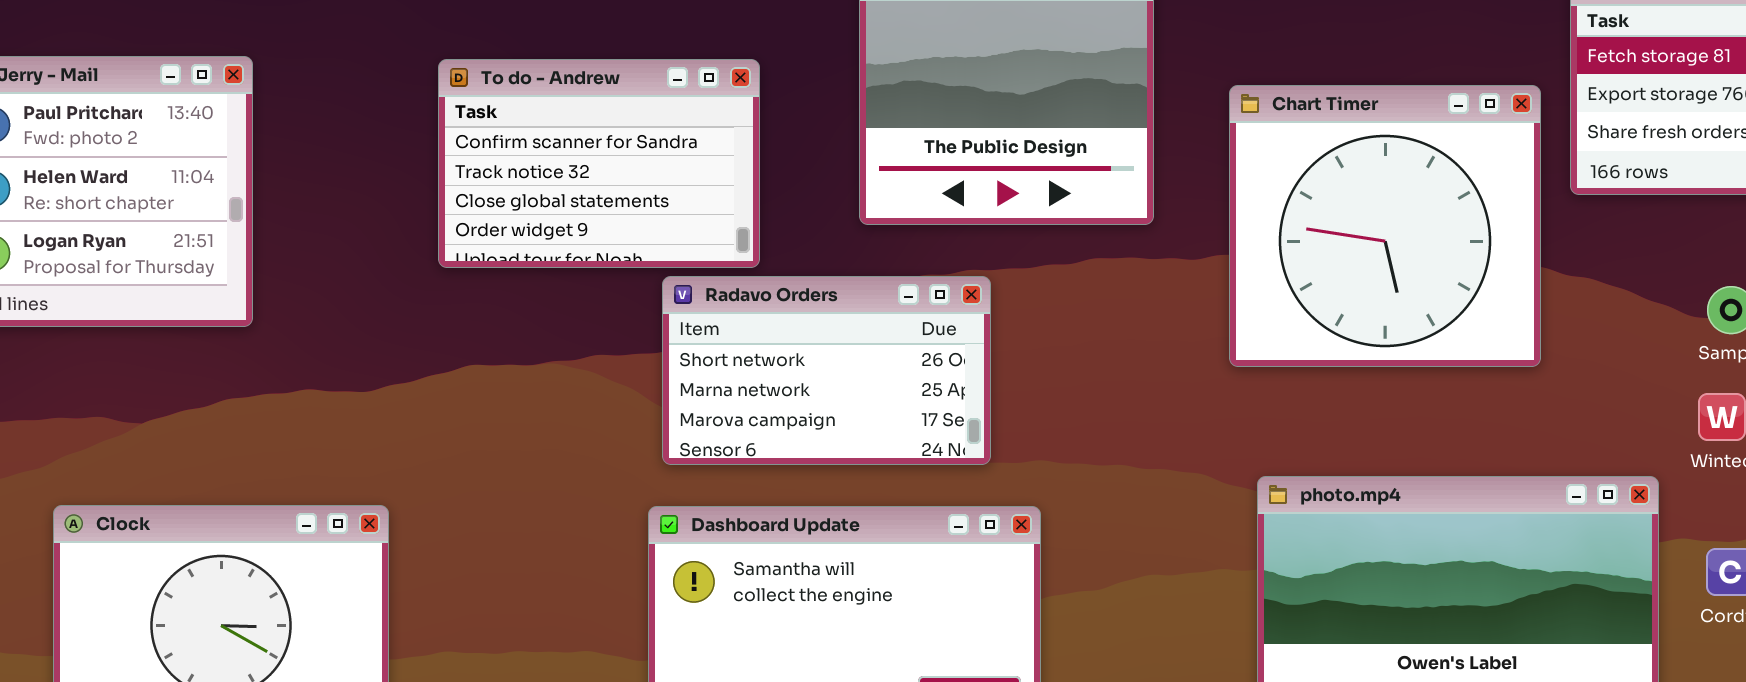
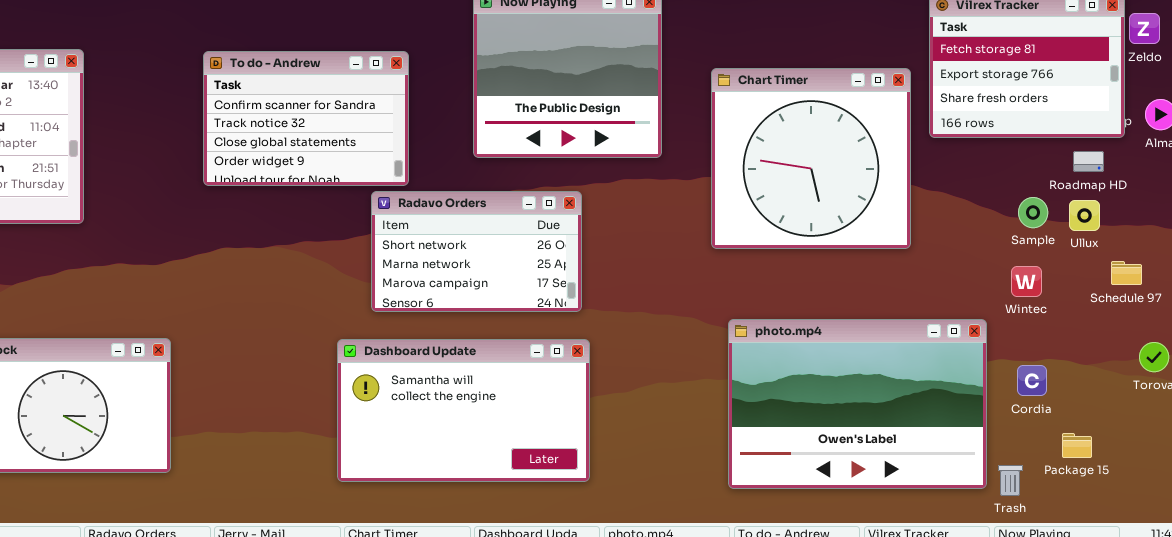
Radavo Orders: [662,276,991,465] -> [371,191,582,312], moved

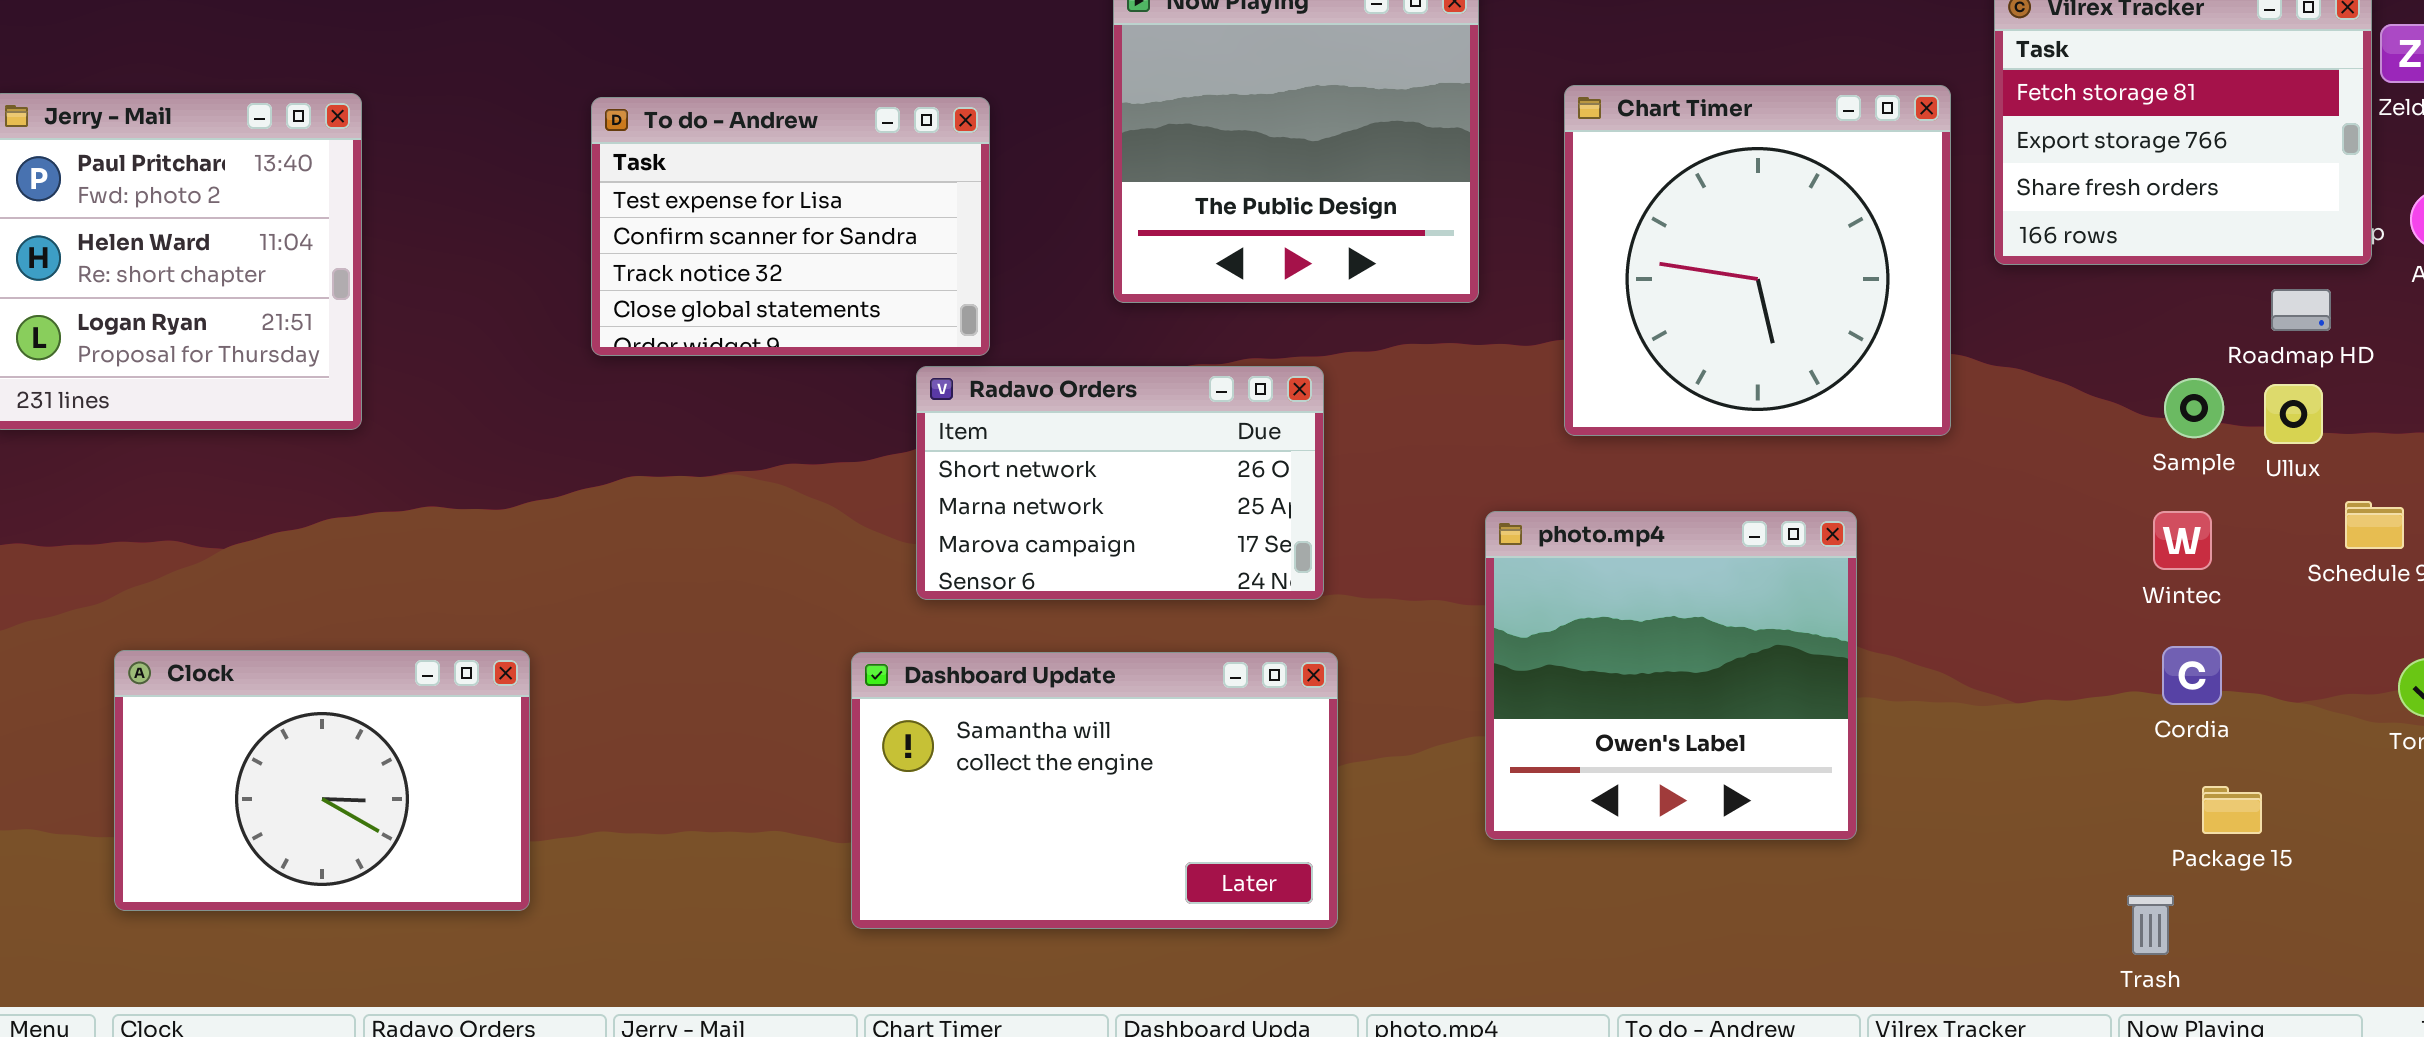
To do - Andrew: [203,51,409,186] -> [591,97,990,356], scrolled up 1 row
Chart Timer: [711,68,911,249] -> [1564,85,1951,436], moved
photo.mp4: [728,319,987,489] -> [1485,511,1857,840], moved, resized
Cordia: [1017,365,1047,396] -> [2162,646,2222,705], moved
Package 15: [1062,433,1092,458] -> [2202,786,2262,834], moved

